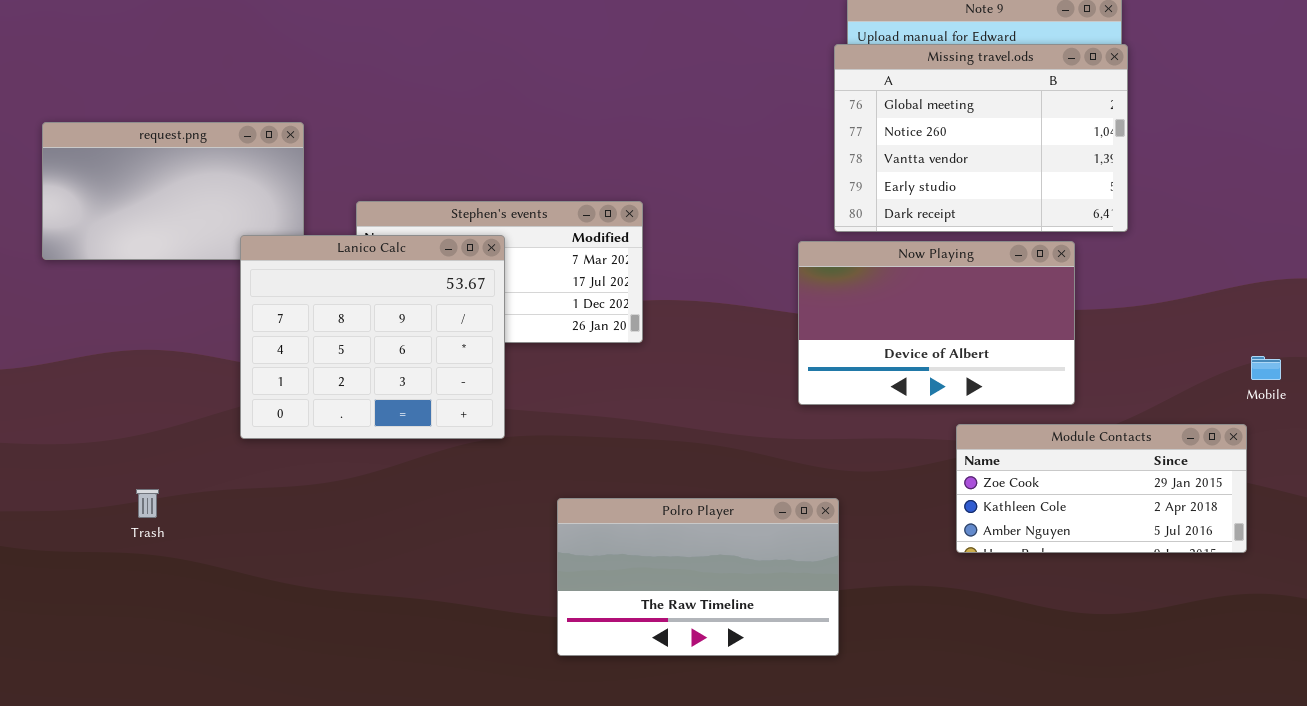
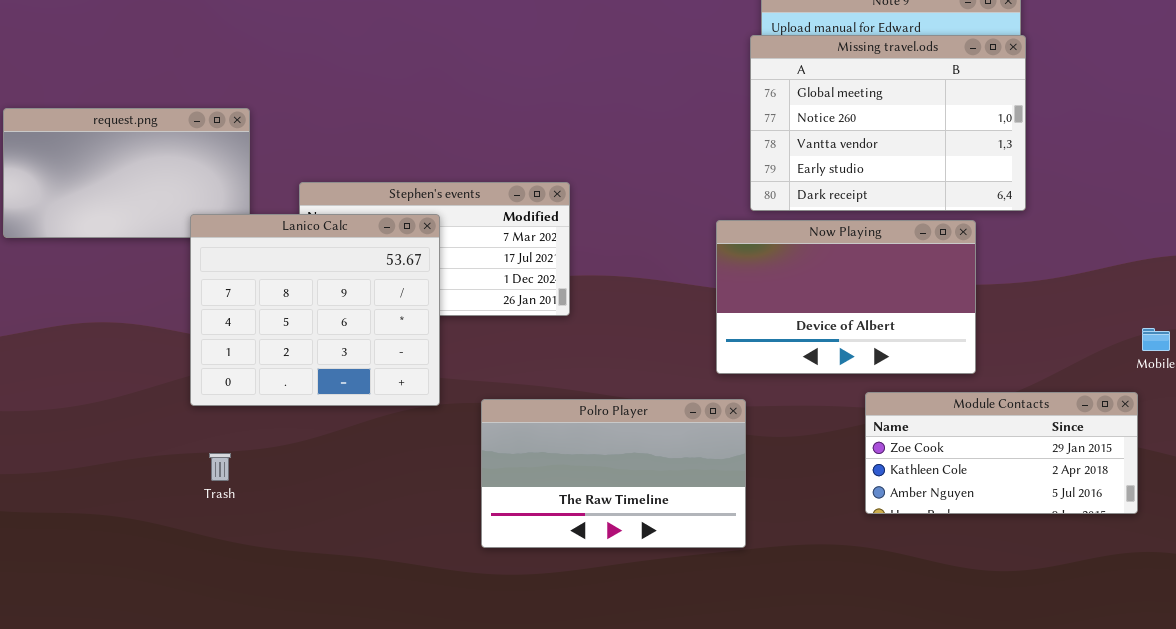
Trash: [136,489,159,518] -> [209,453,231,481], moved
Polro Player: [557,498,839,656] -> [481,399,746,548], moved

